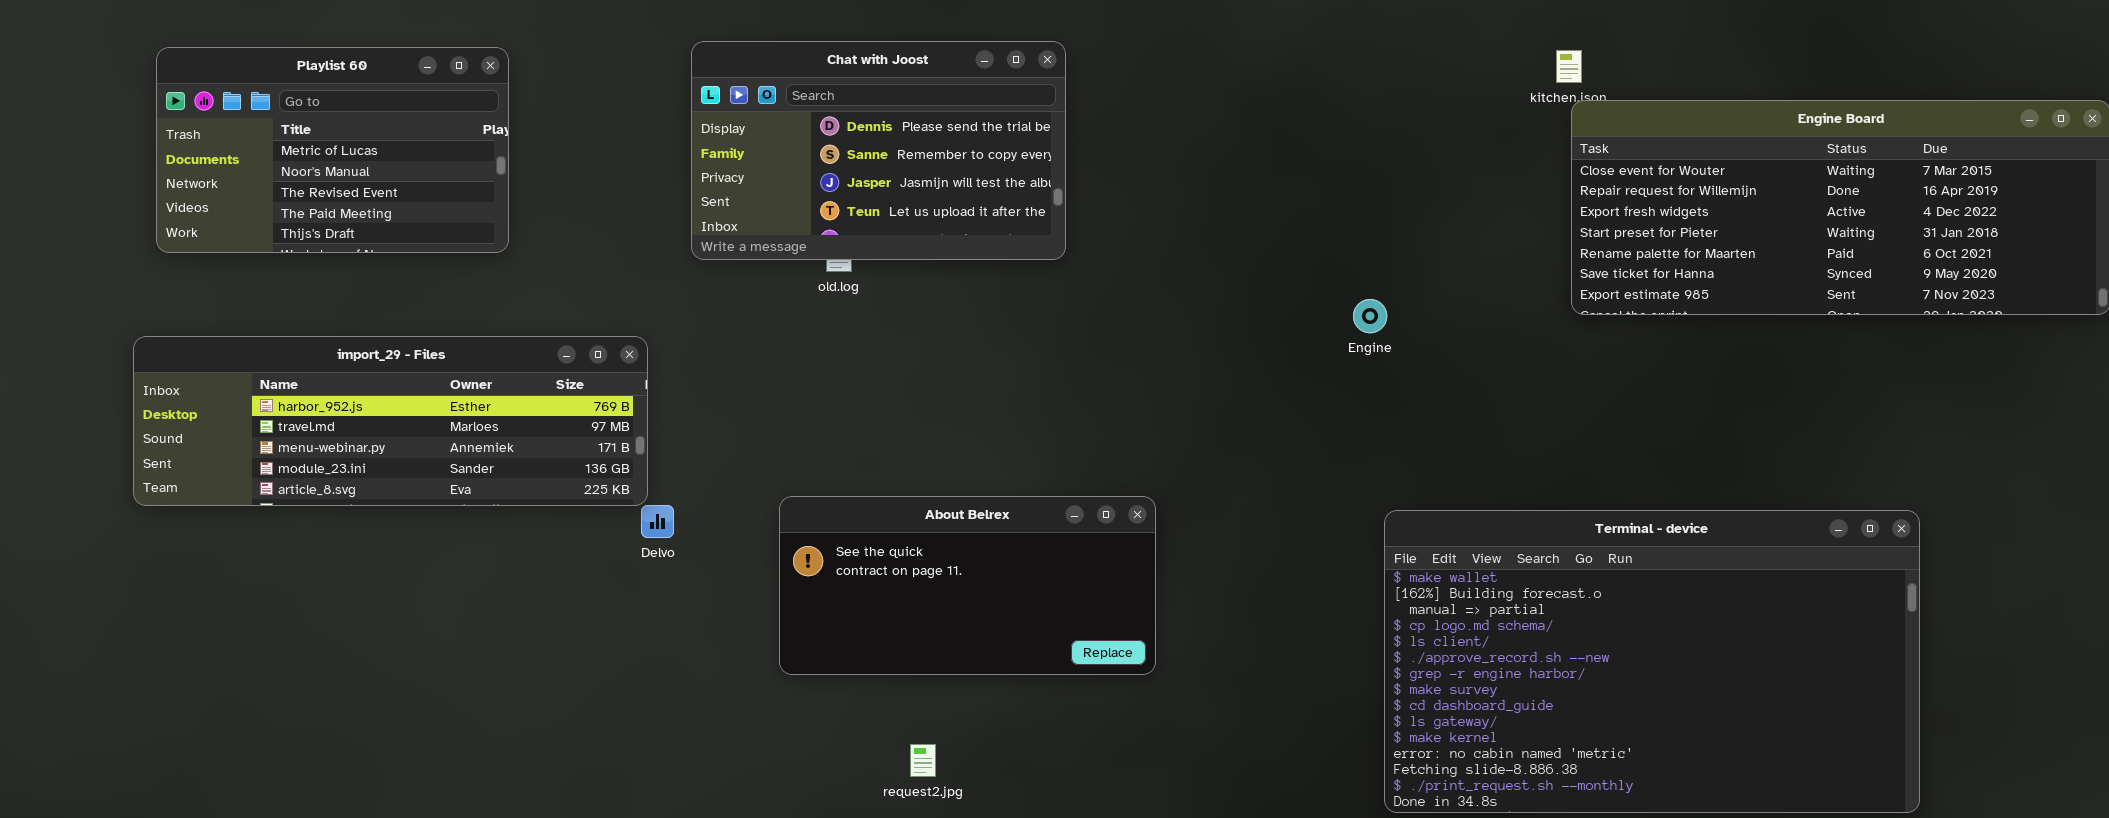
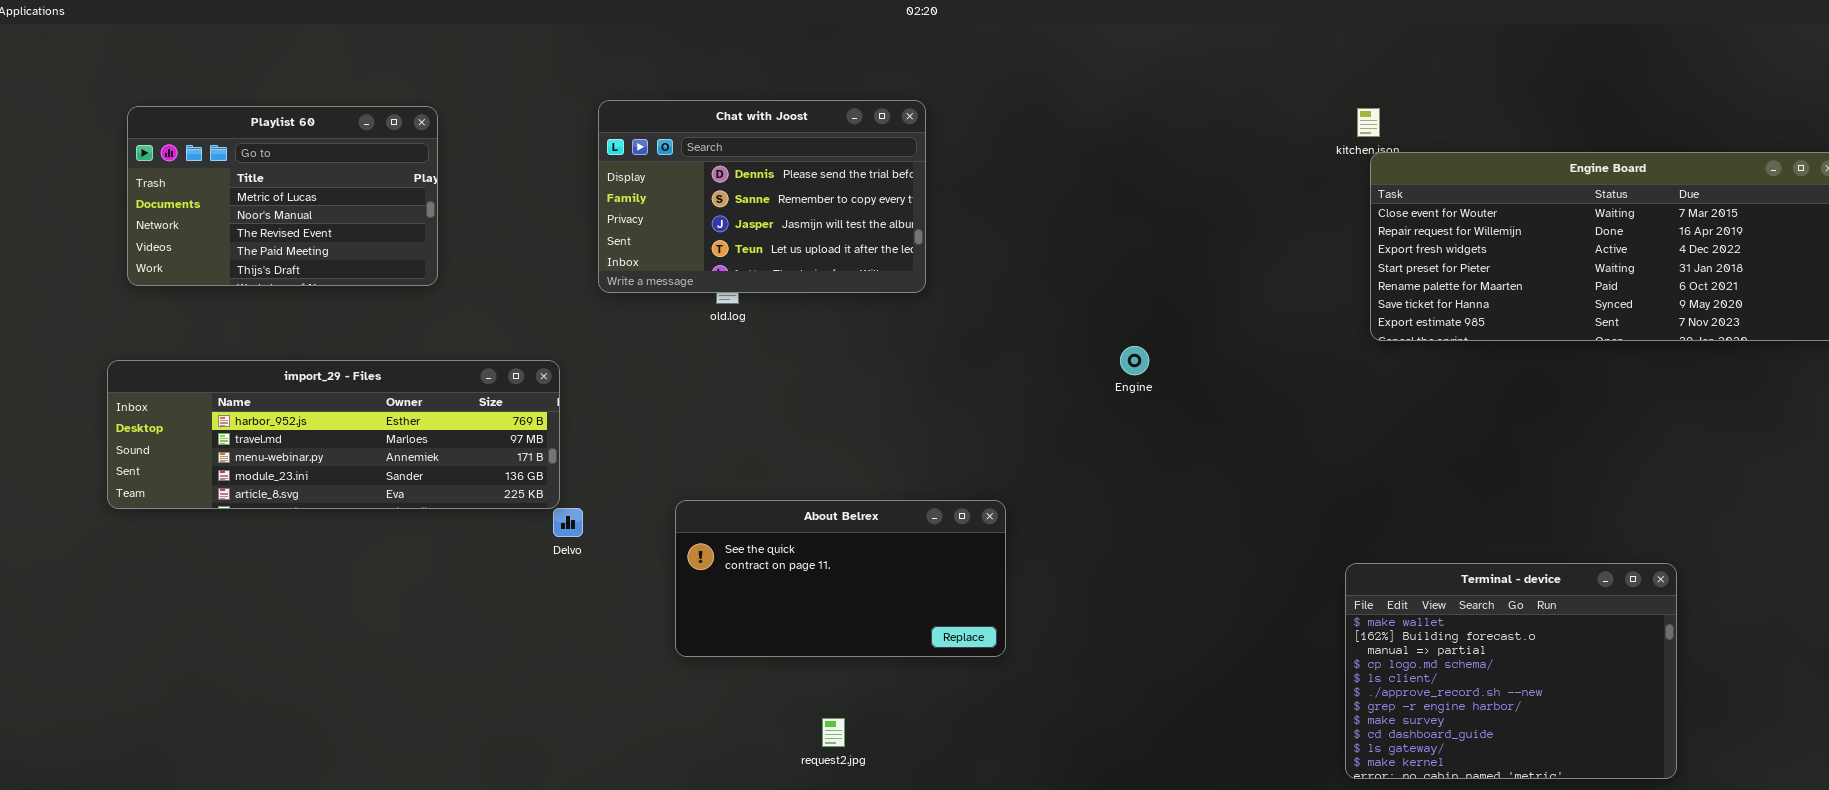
Engine: [1353,299,1387,333] -> [1120,346,1149,375], moved
Terminal - device: [1384,510,1920,813] -> [1345,563,1677,779], resized
request2.jpg: [910,744,936,777] -> [822,718,845,747], moved

